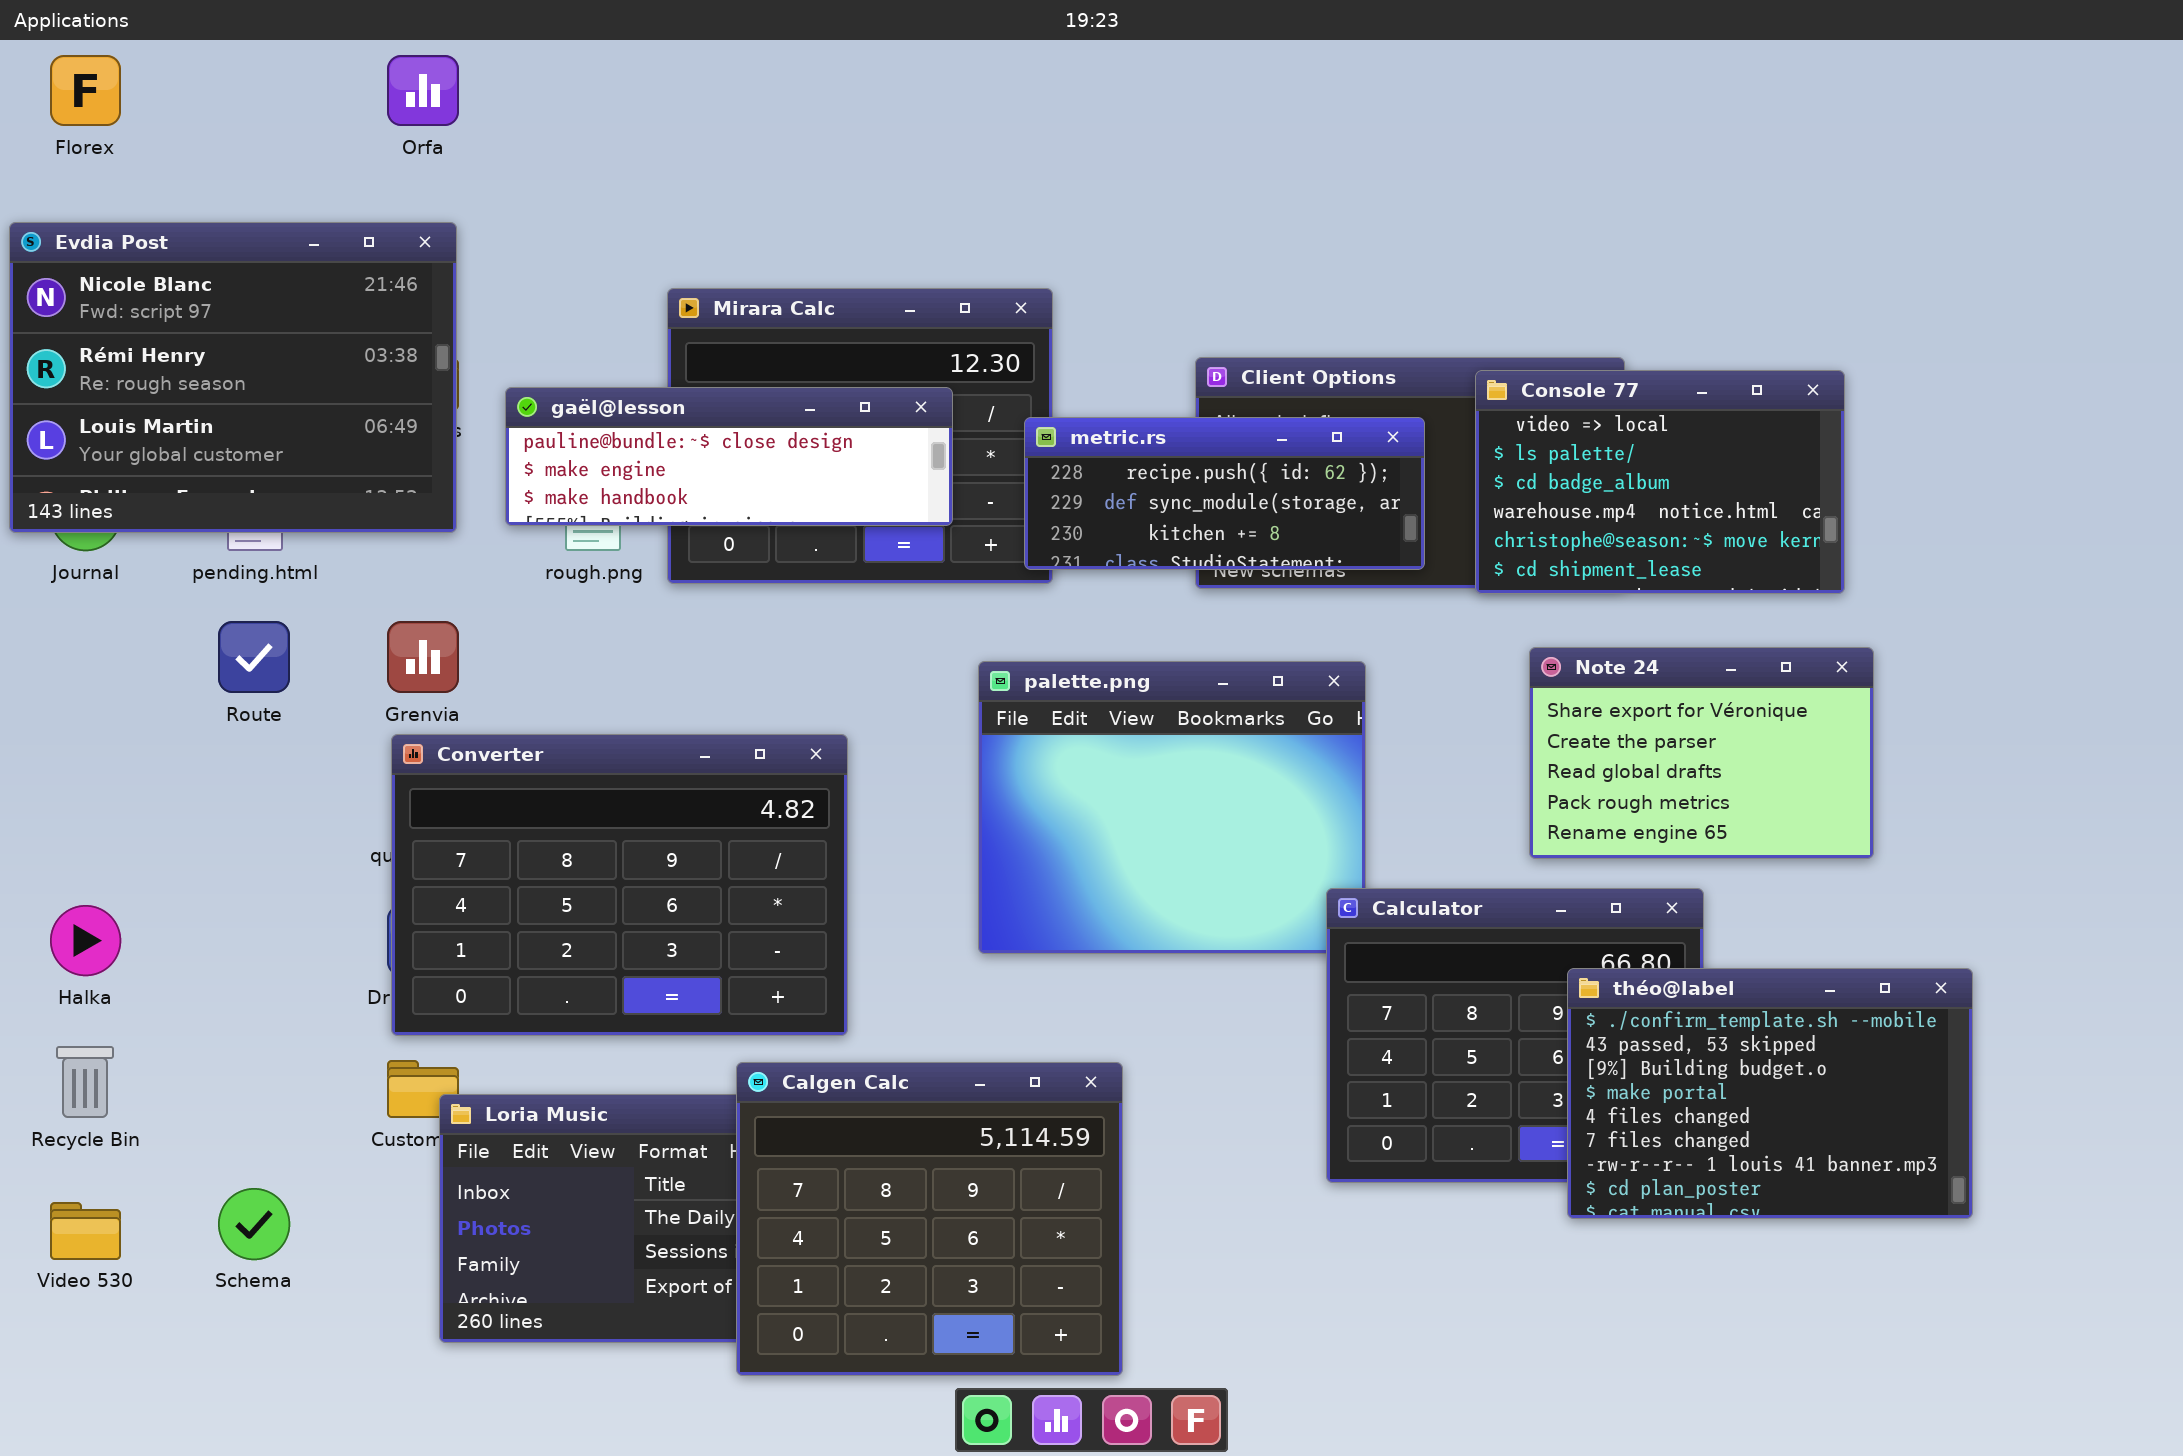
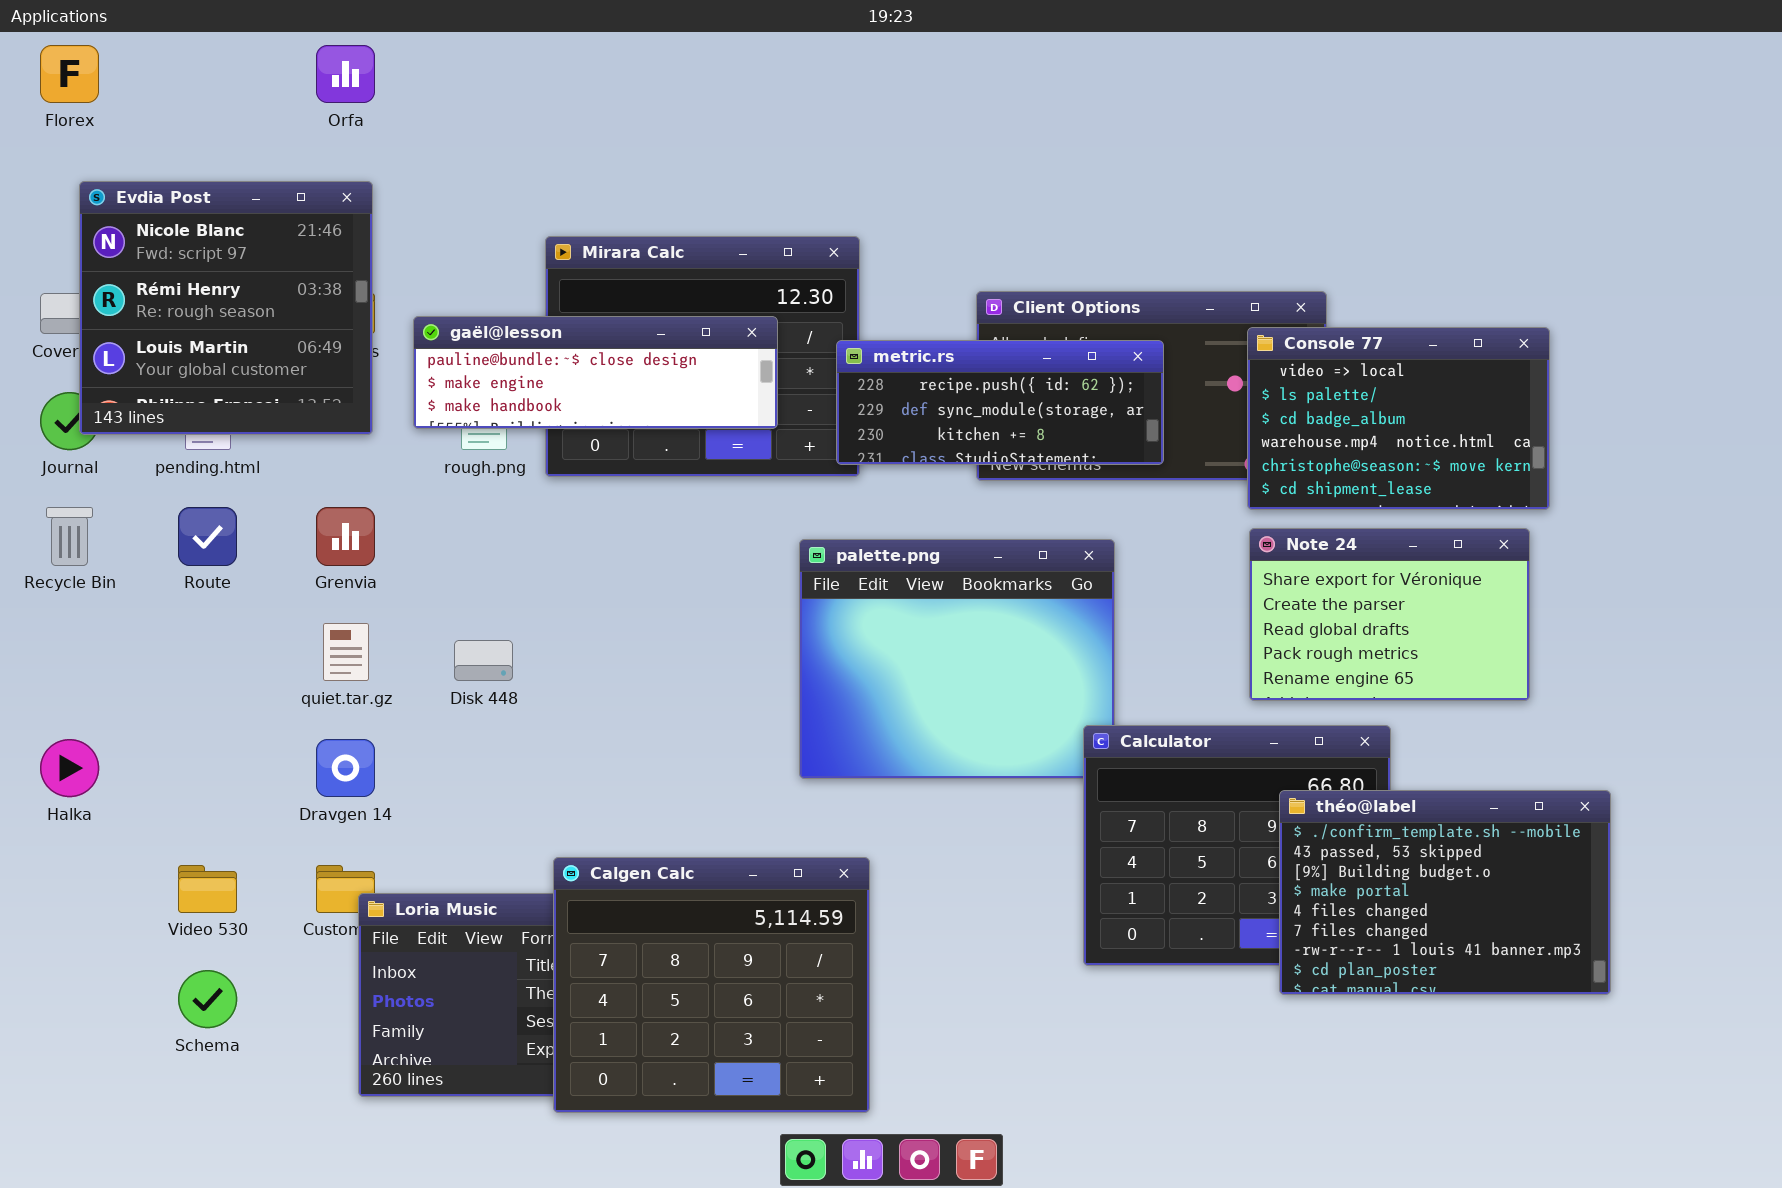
Evdia Post: [9,222,457,533] -> [79,181,373,435], resized
Console 77: [1475,370,1845,594] -> [1247,327,1550,510], moved
Converter: [391,734,848,1036] -> none, closed
Recycle Bin: [56,1046,114,1118] -> [46,507,93,566], moved
Calgen Calc: [736,1062,1123,1376] -> [553,857,870,1113], moved
Video 530: [50,1202,121,1260] -> [178,865,237,913], moved

